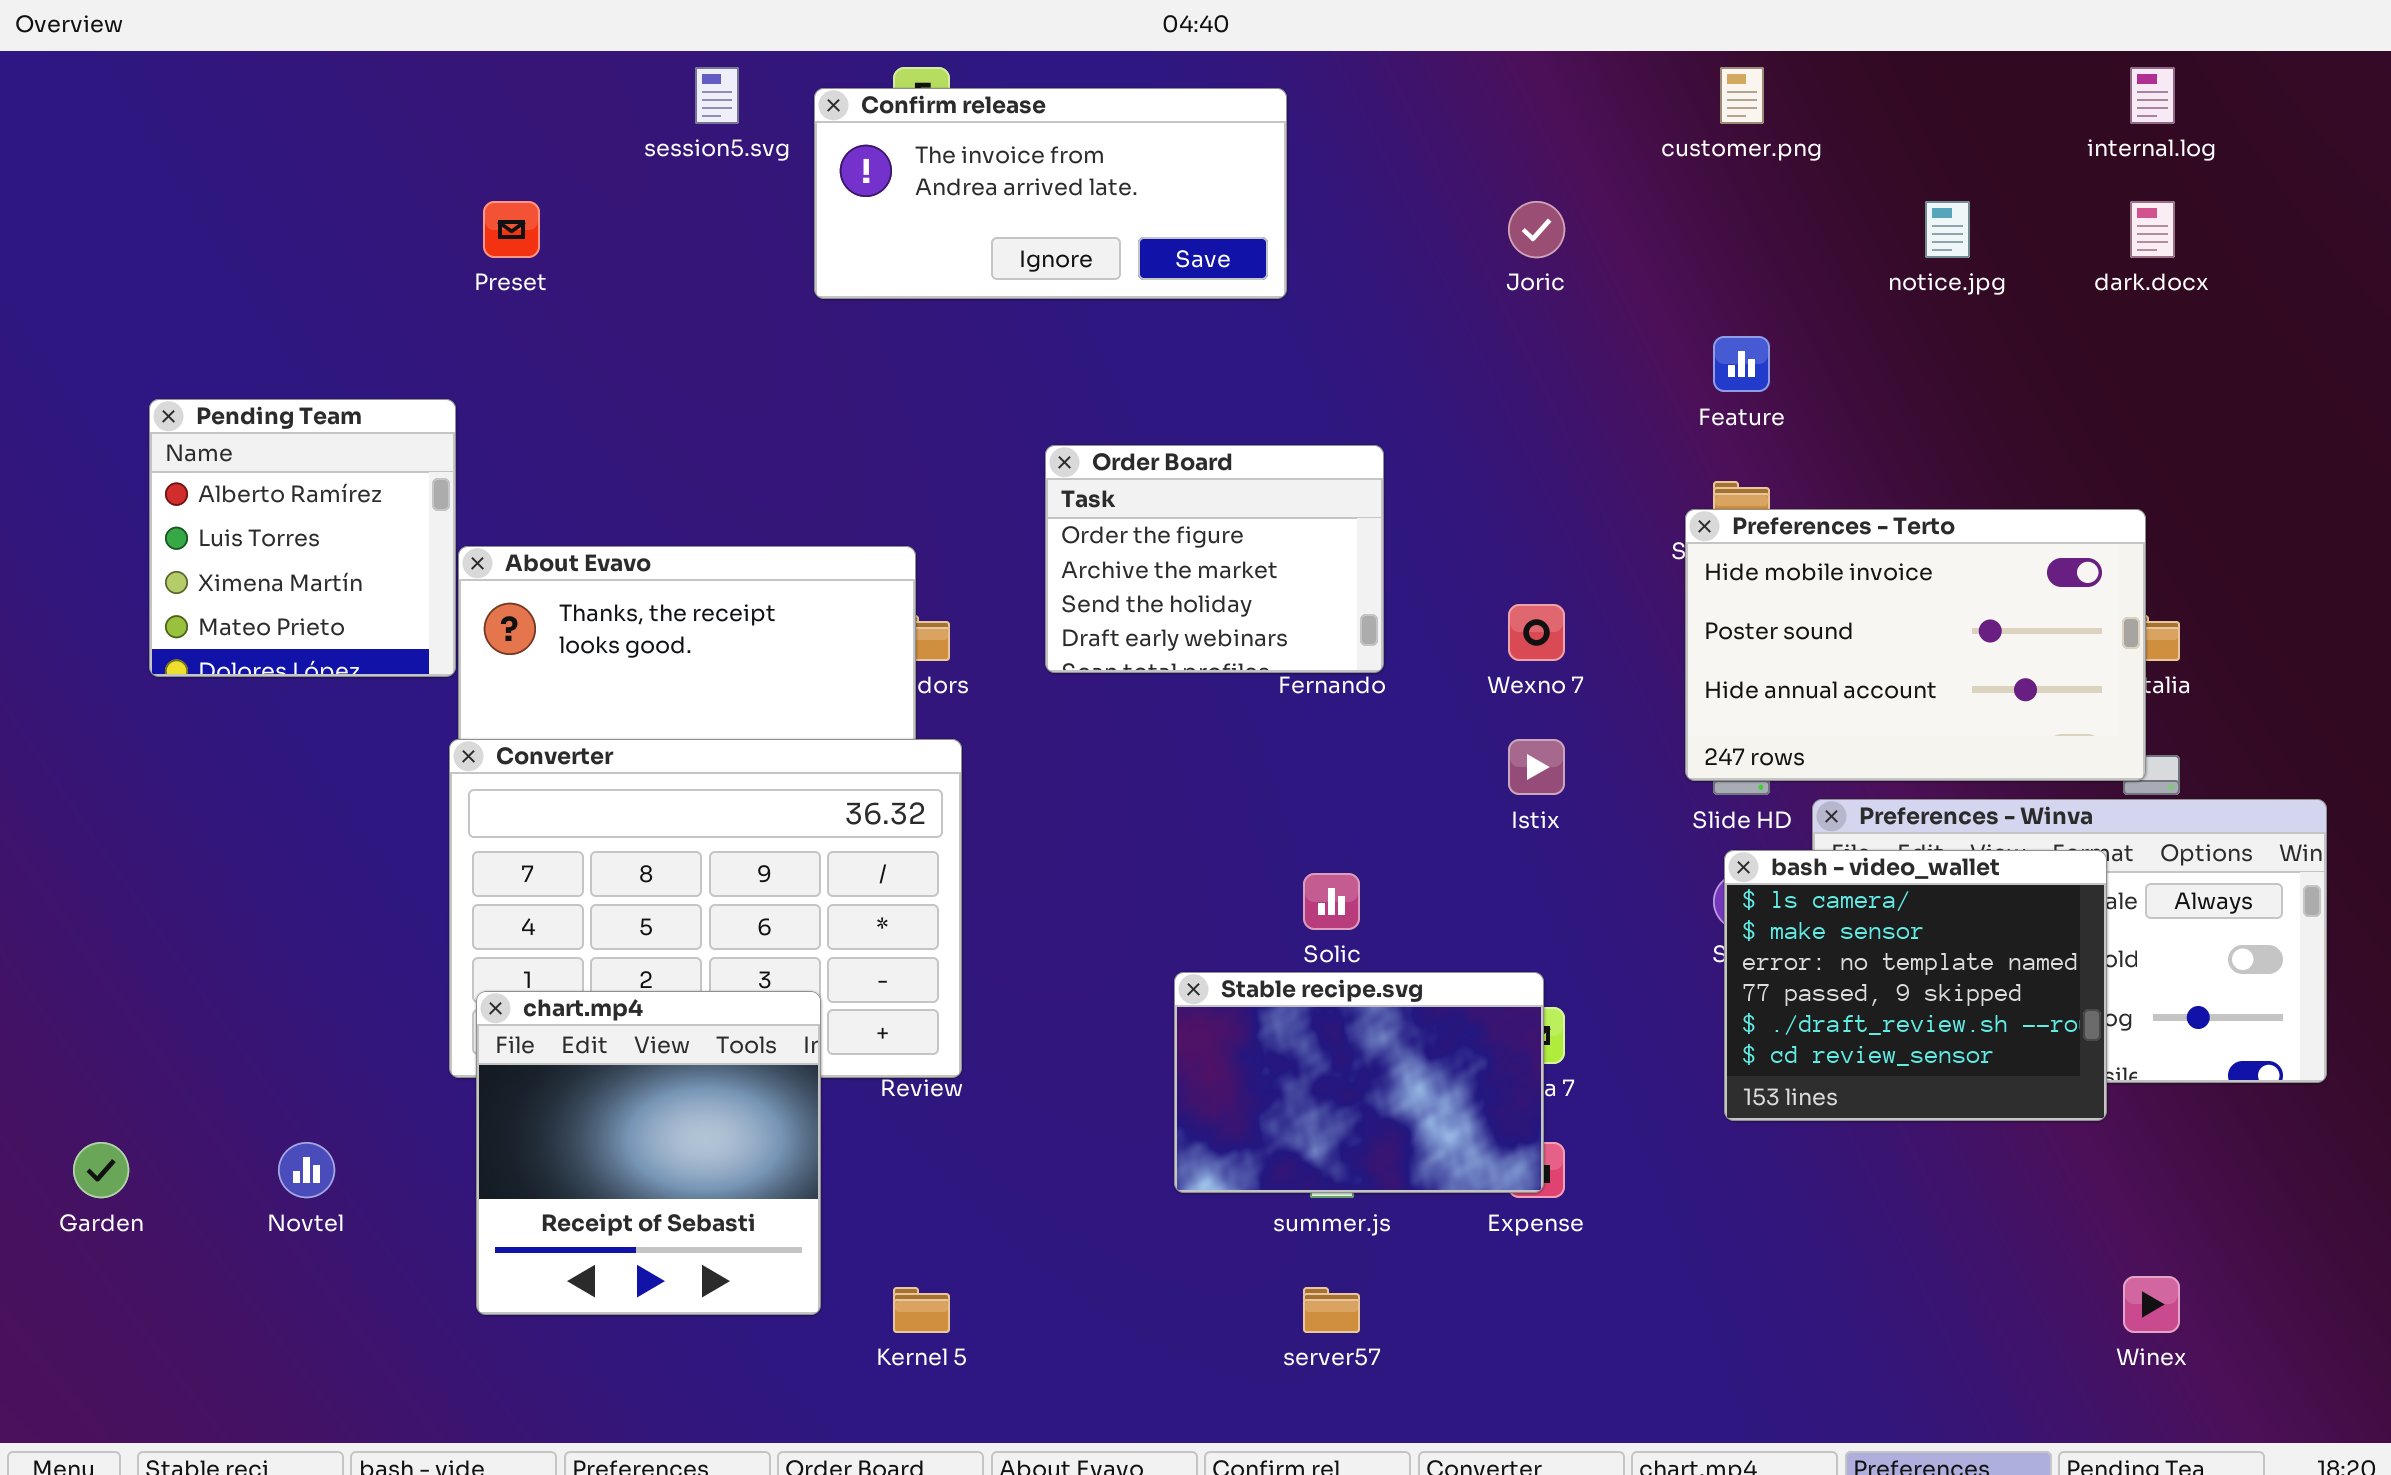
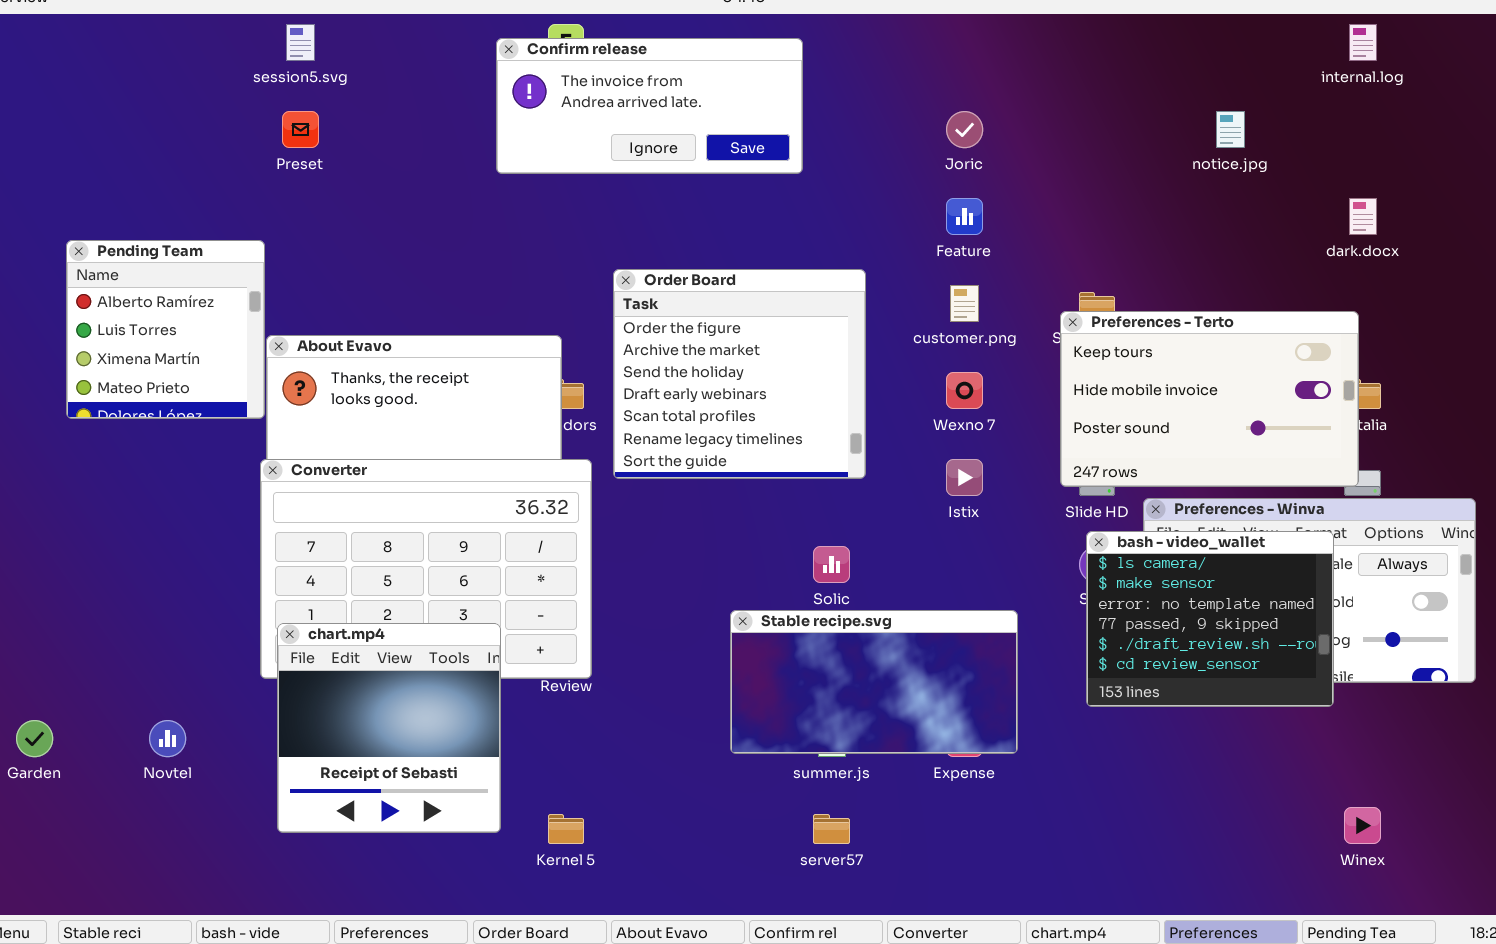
session5.svg: [695,67,739,124] -> [286,24,315,61], moved
customer.png: [1720,67,1764,124] -> [950,285,979,322], moved
dark.docx: [2130,201,2175,258] -> [1349,198,1377,235], moved
Feature: [1713,336,1770,392] -> [946,198,983,235], moved
Order Board: [1045,445,1384,673] -> [613,269,866,479], resized
Preferences - Terto: [1685,509,2146,781] -> [1060,311,1359,487], scrolled up 1 row
Stable recipe.svg: [1174,972,1544,1193] -> [730,610,1018,754], resized

